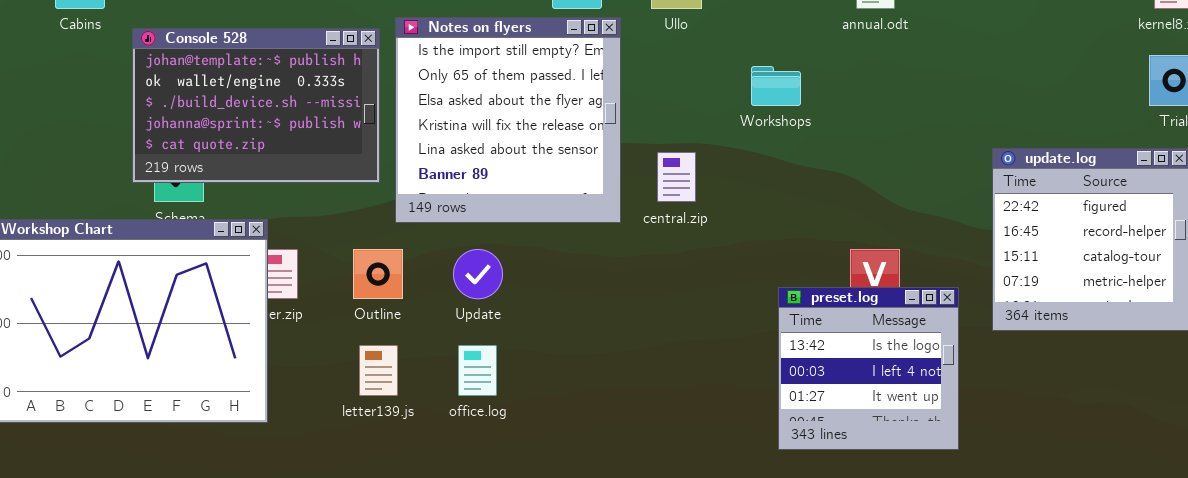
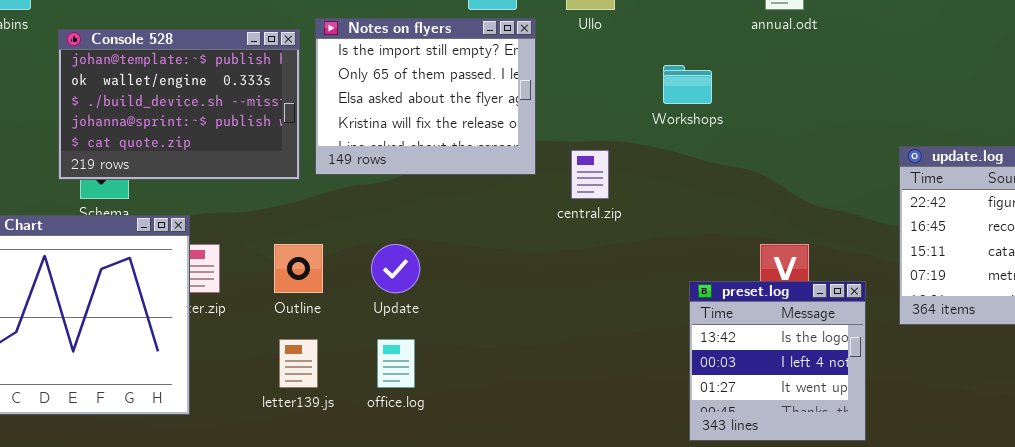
Notes on flyers: [395,17,621,223] -> [315,18,536,175], resized

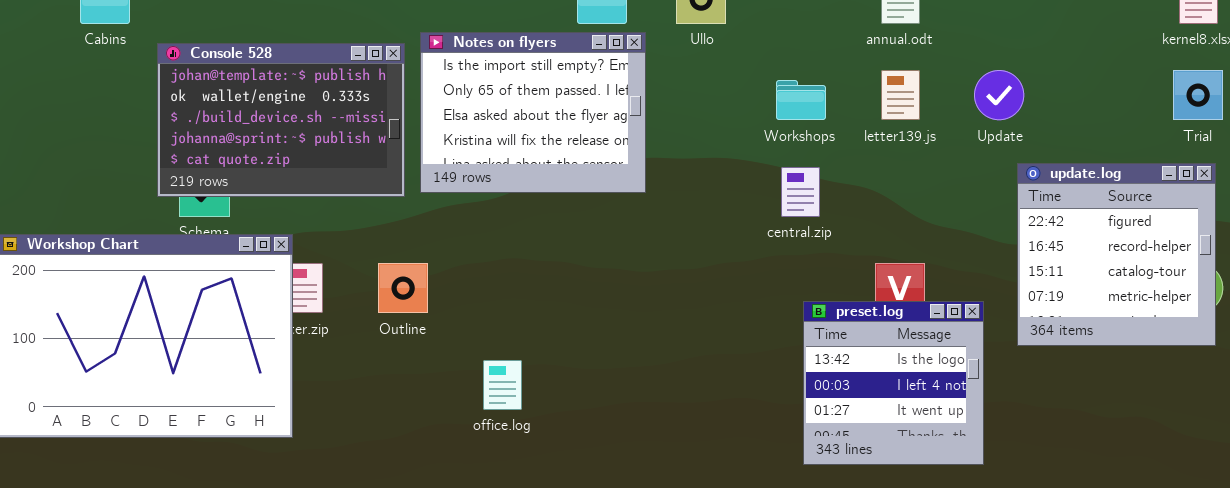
central.zip: [571,150,609,199] -> [781,167,820,217], moved
Update: [371,244,420,293] -> [974,70,1024,120], moved
letter139.js: [279,339,318,388] -> [881,70,920,120], moved

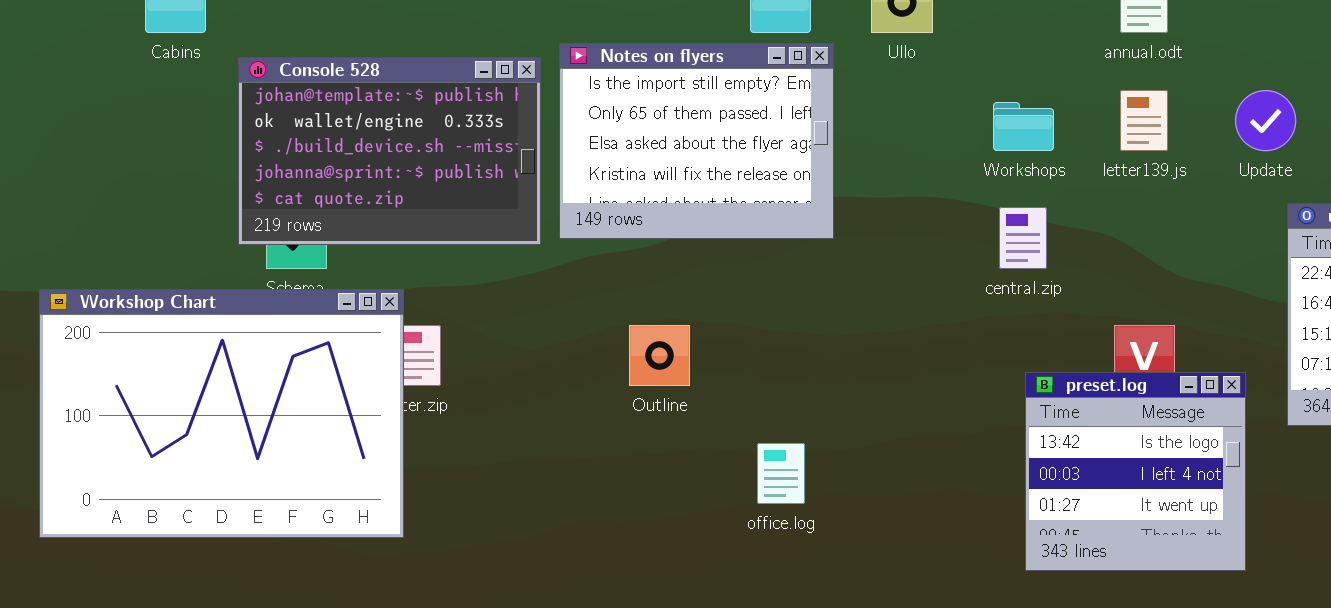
Outline: [378,263,428,313] -> [629,325,690,386], moved
office.log: [483,360,522,410] -> [757,443,805,504], moved

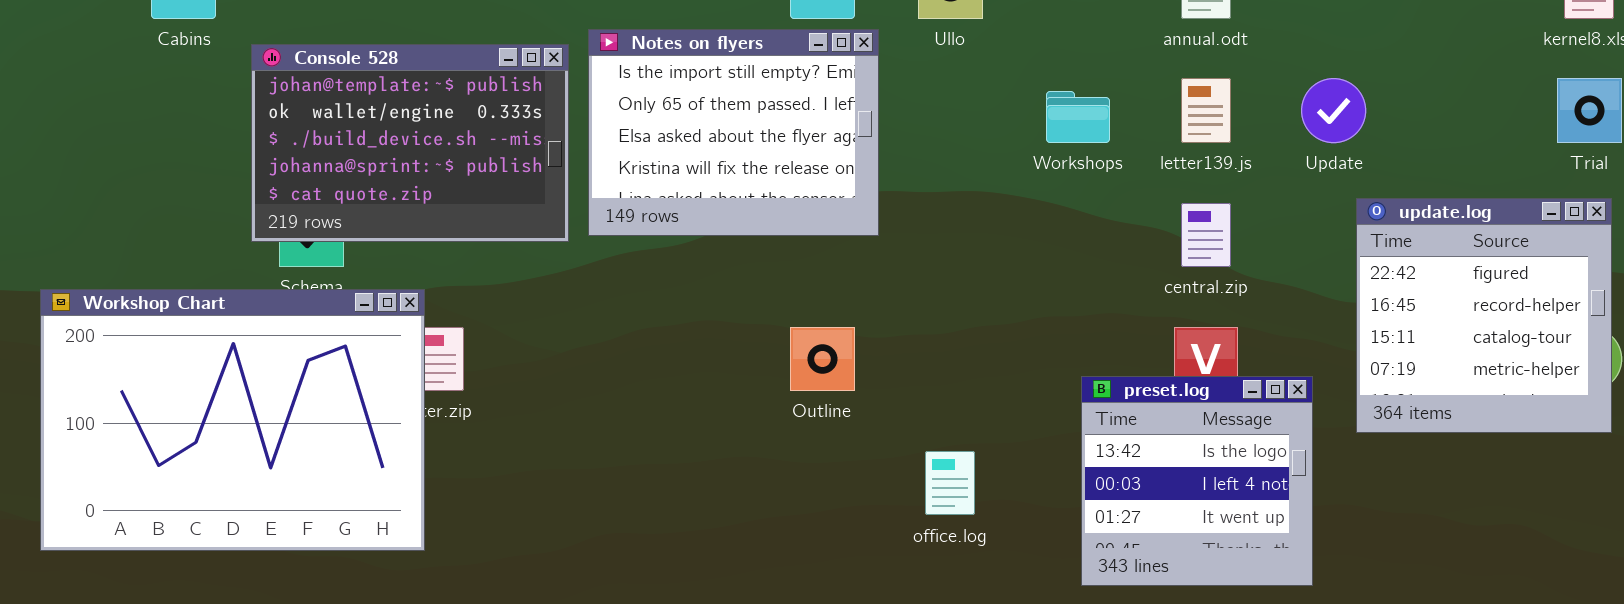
central.zip: [999,207,1047,269] -> [1181,203,1231,267], moved
Outline: [629,325,690,386] -> [790,327,855,391], moved
office.log: [757,443,805,504] -> [925,451,975,515], moved

